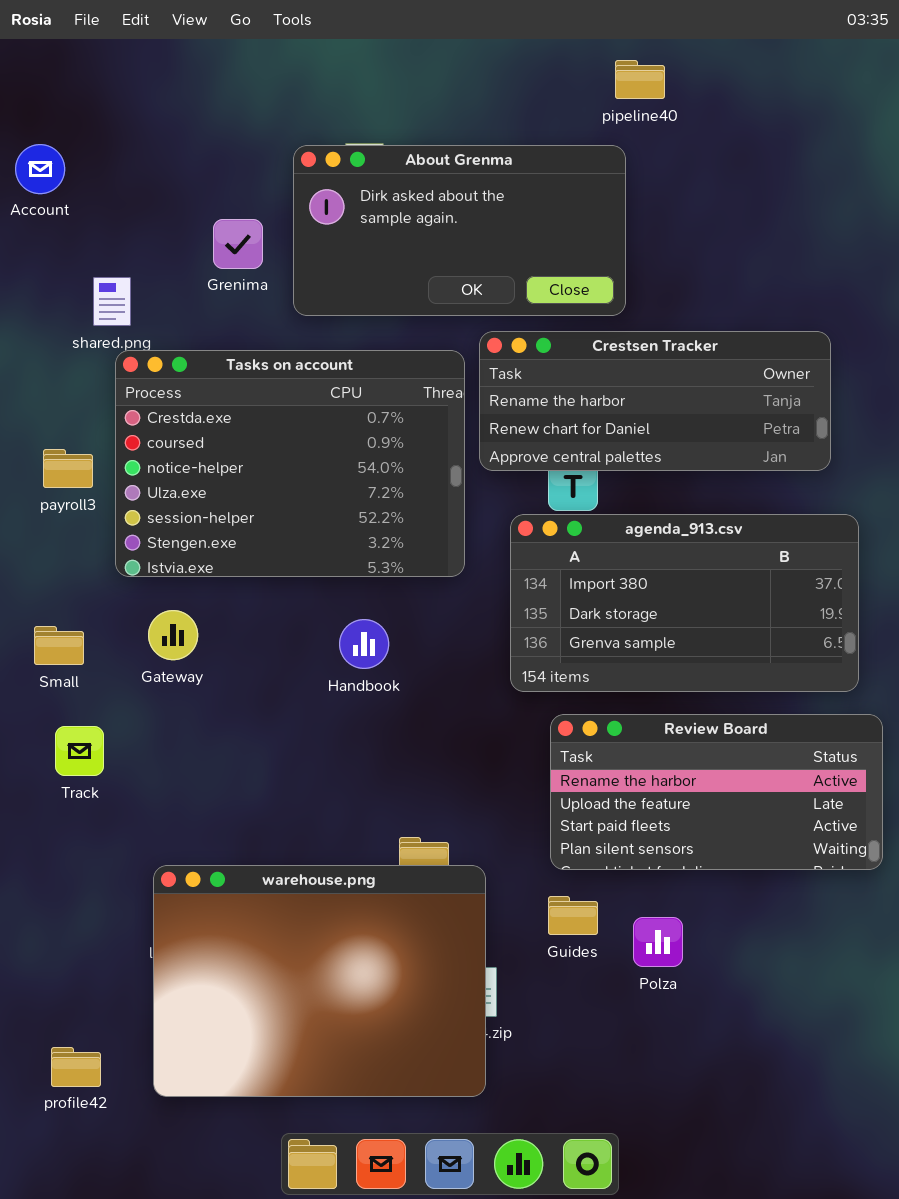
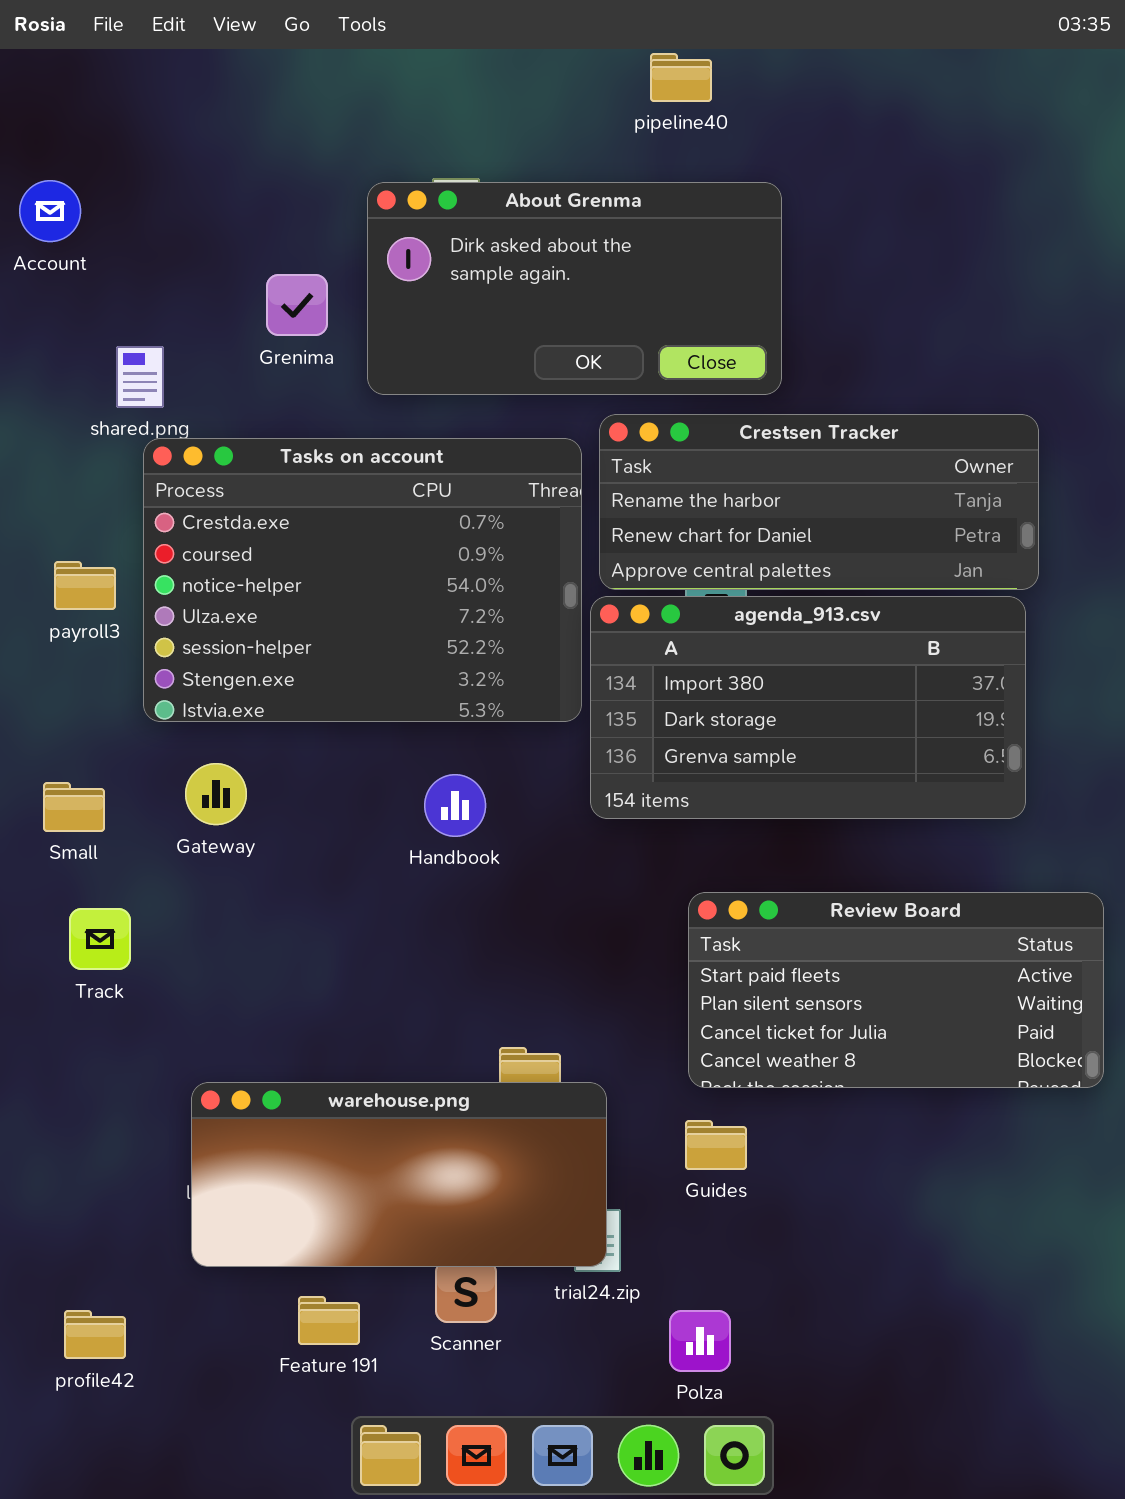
pipeline40: [615,60,665,99] -> [650,53,712,102], moved
agenda_913.csv: [510,514,859,692] -> [590,596,1026,819], moved
Review Board: [550,714,883,870] -> [688,892,1104,1088], scrolled down 2 rows
warehouse.png: [153,865,486,1097] -> [191,1082,607,1267], resized
Polza: [633,917,683,967] -> [669,1310,731,1372], moved

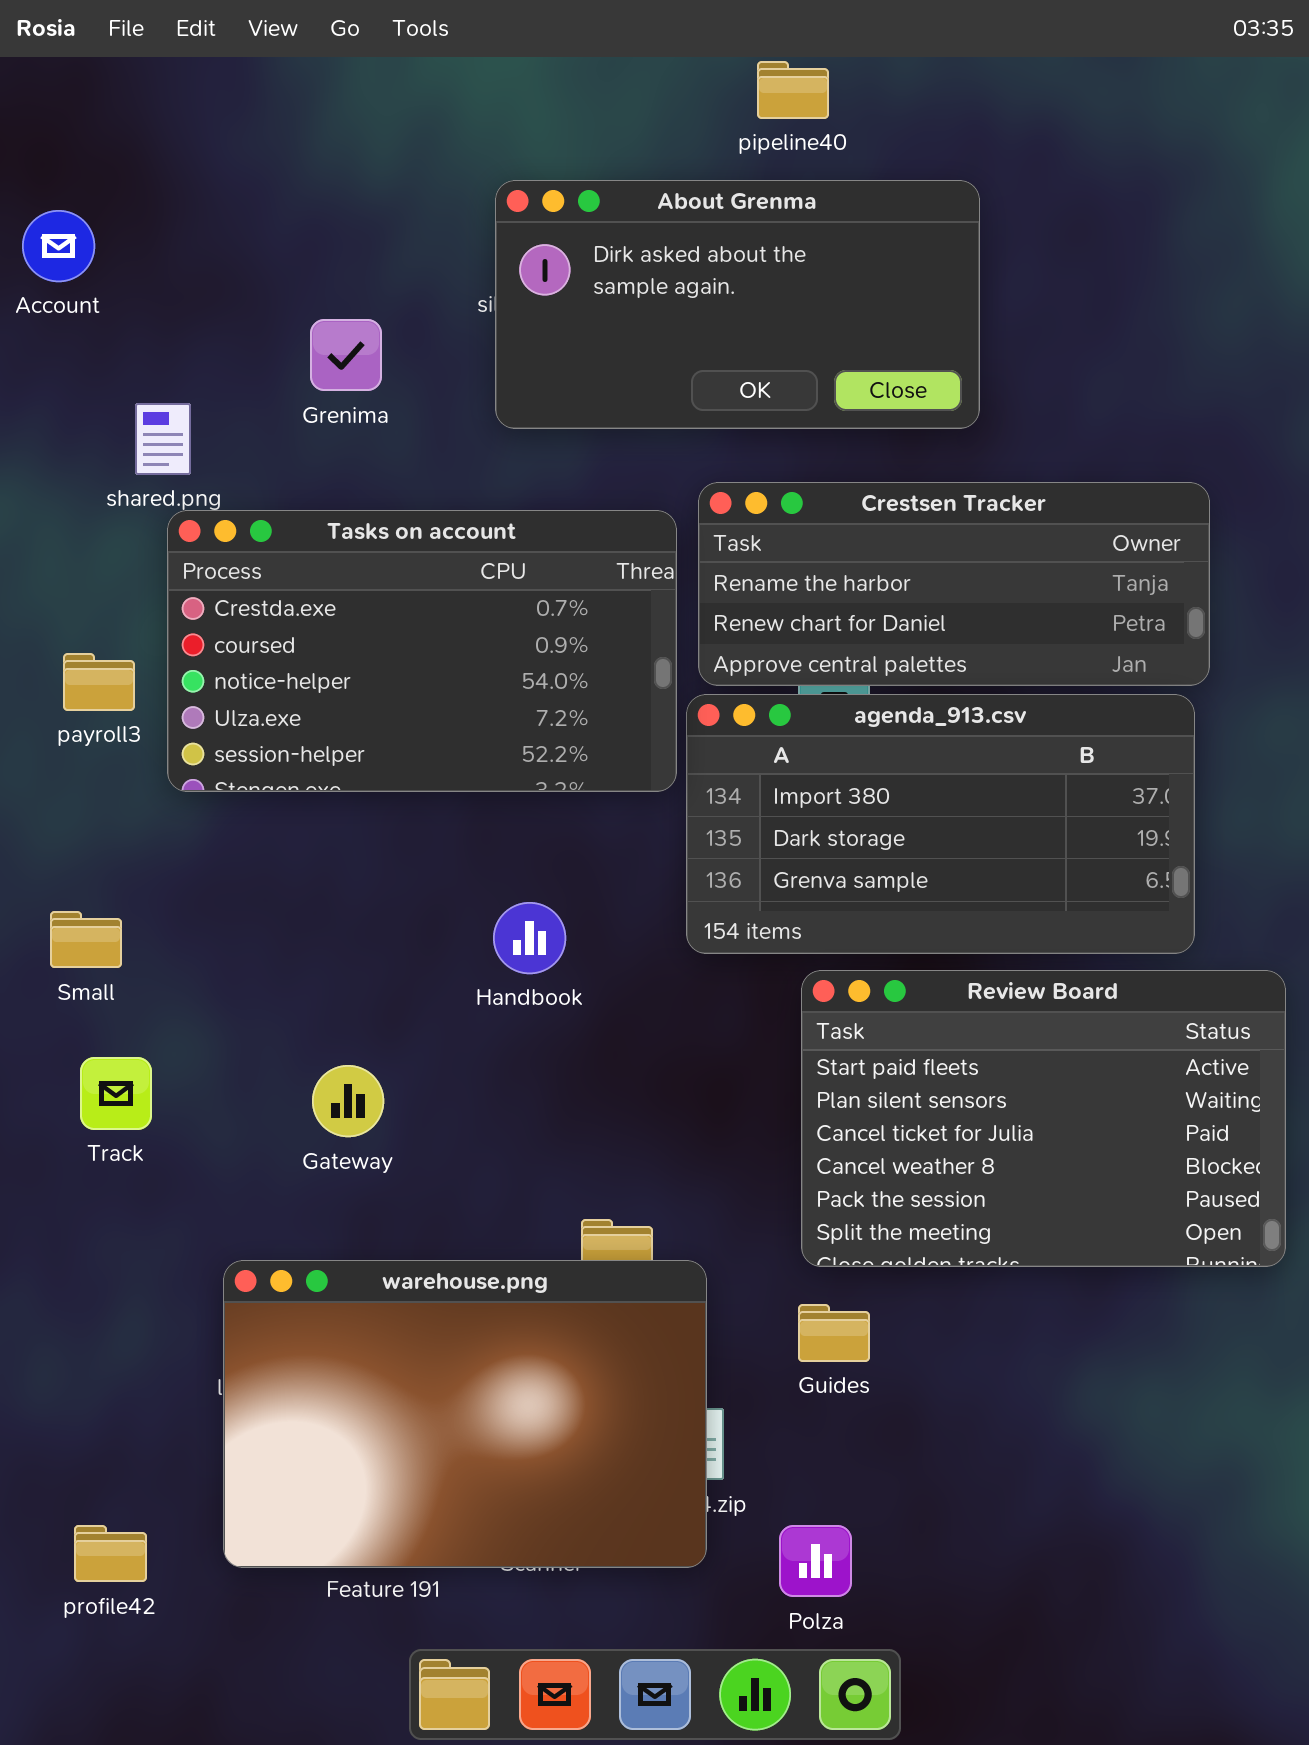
About Grenma: [367,182,782,395] -> [495,180,980,429], moved
Tasks on account: [143,438,582,722] -> [167,510,677,792], resized
Gateway: [185,763,247,825] -> [312,1065,384,1137], moved
Review Board: [688,892,1104,1088] -> [801,970,1286,1267], resized
warehouse.png: [191,1082,607,1267] -> [223,1260,707,1568], resized

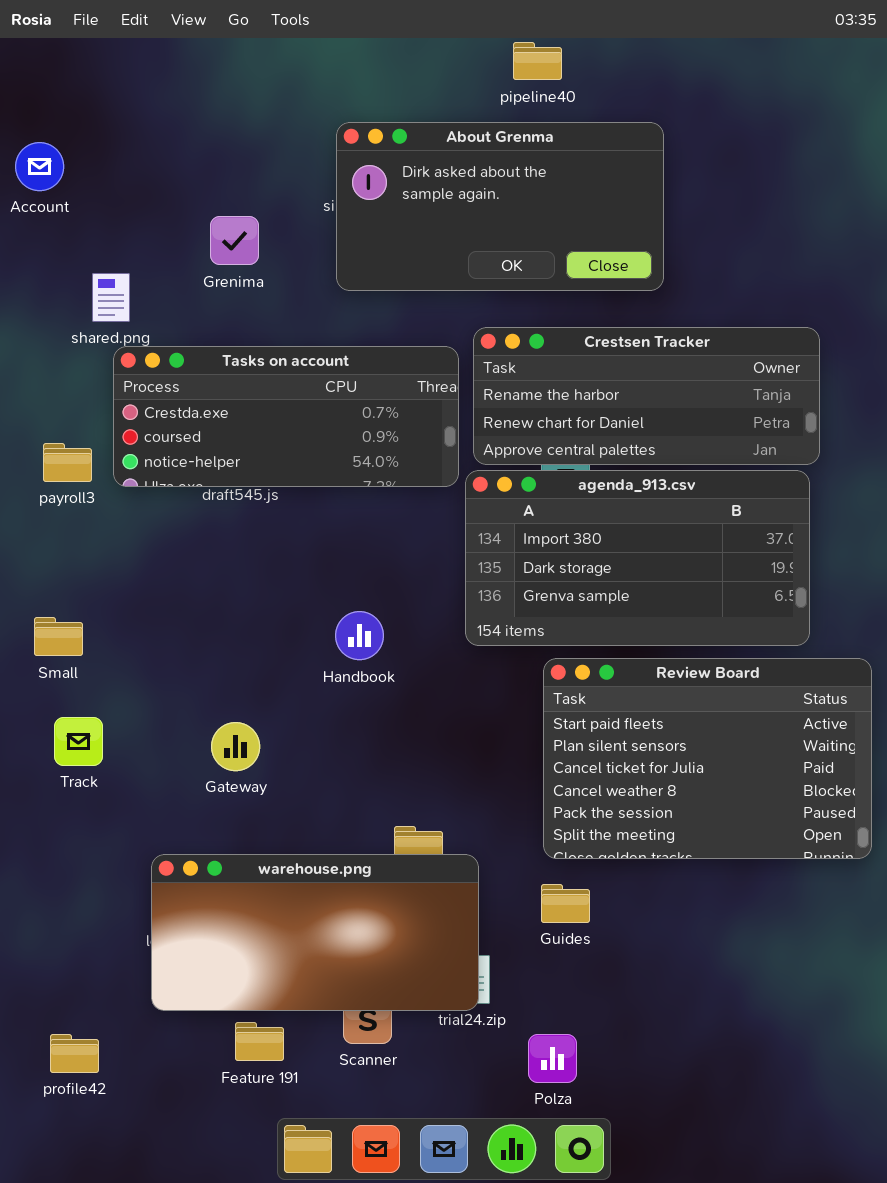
Tasks on account: [167,510,677,792] -> [113,346,459,487], resized
warehouse.png: [223,1260,707,1568] -> [151,854,479,1011], resized

